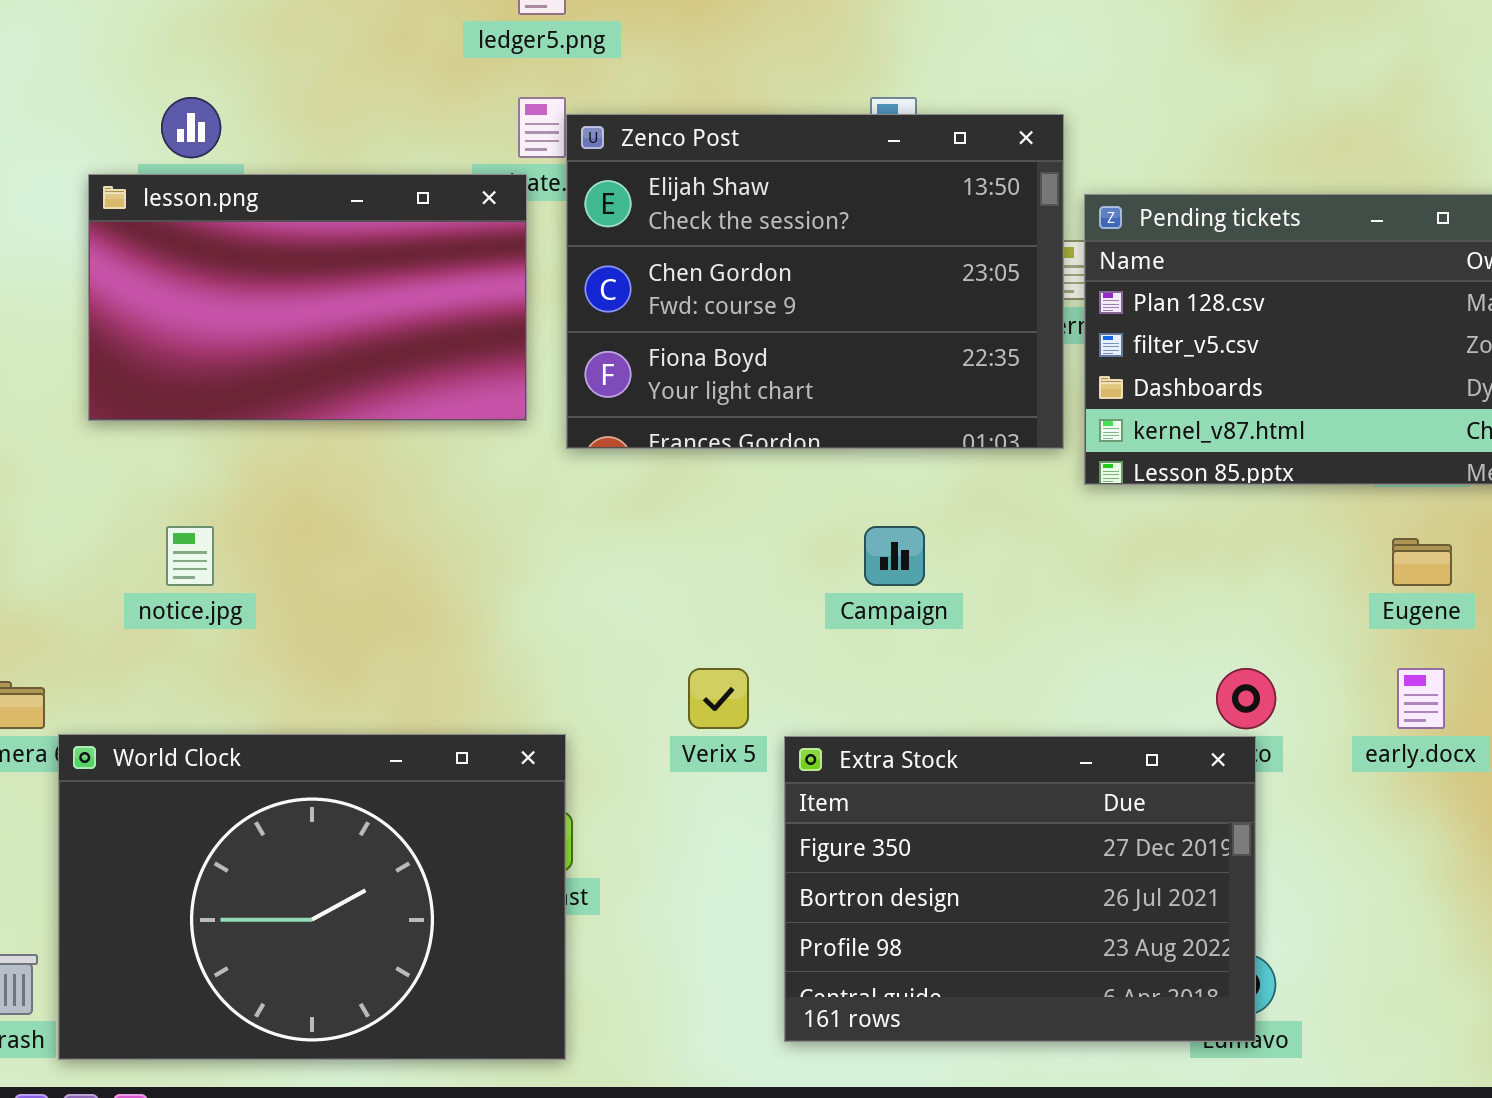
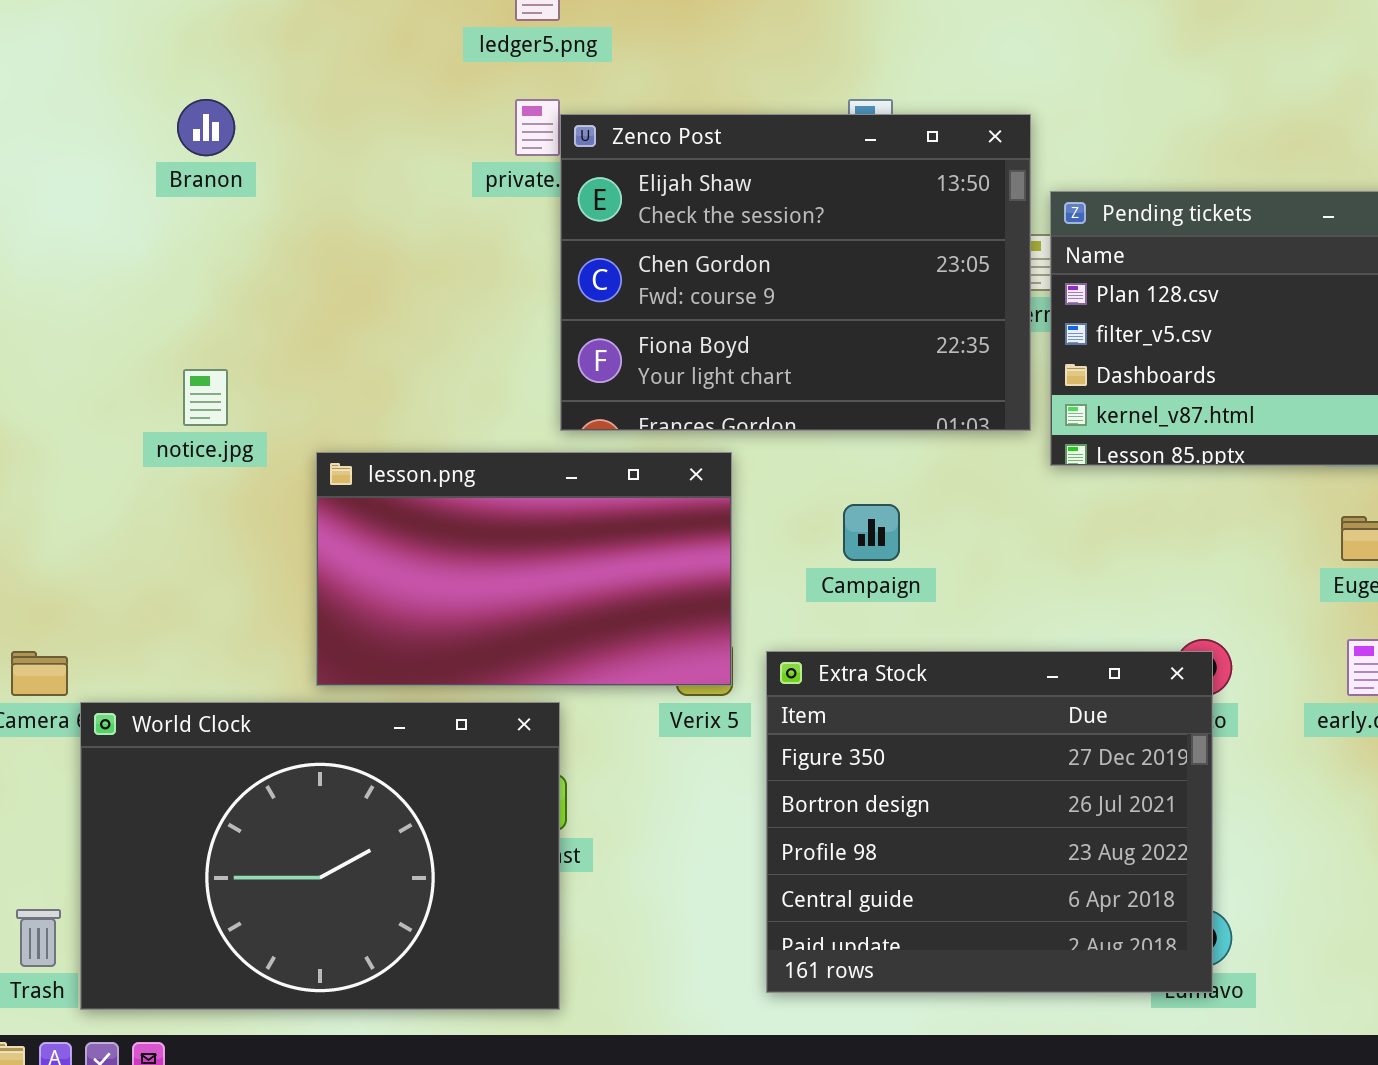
lesson.png: [88,174,527,421] -> [316,452,732,686], moved
notice.jpg: [166,526,214,586] -> [183,369,228,426], moved
Extra Stock: [784,736,1256,1042] -> [766,651,1213,993], resized

